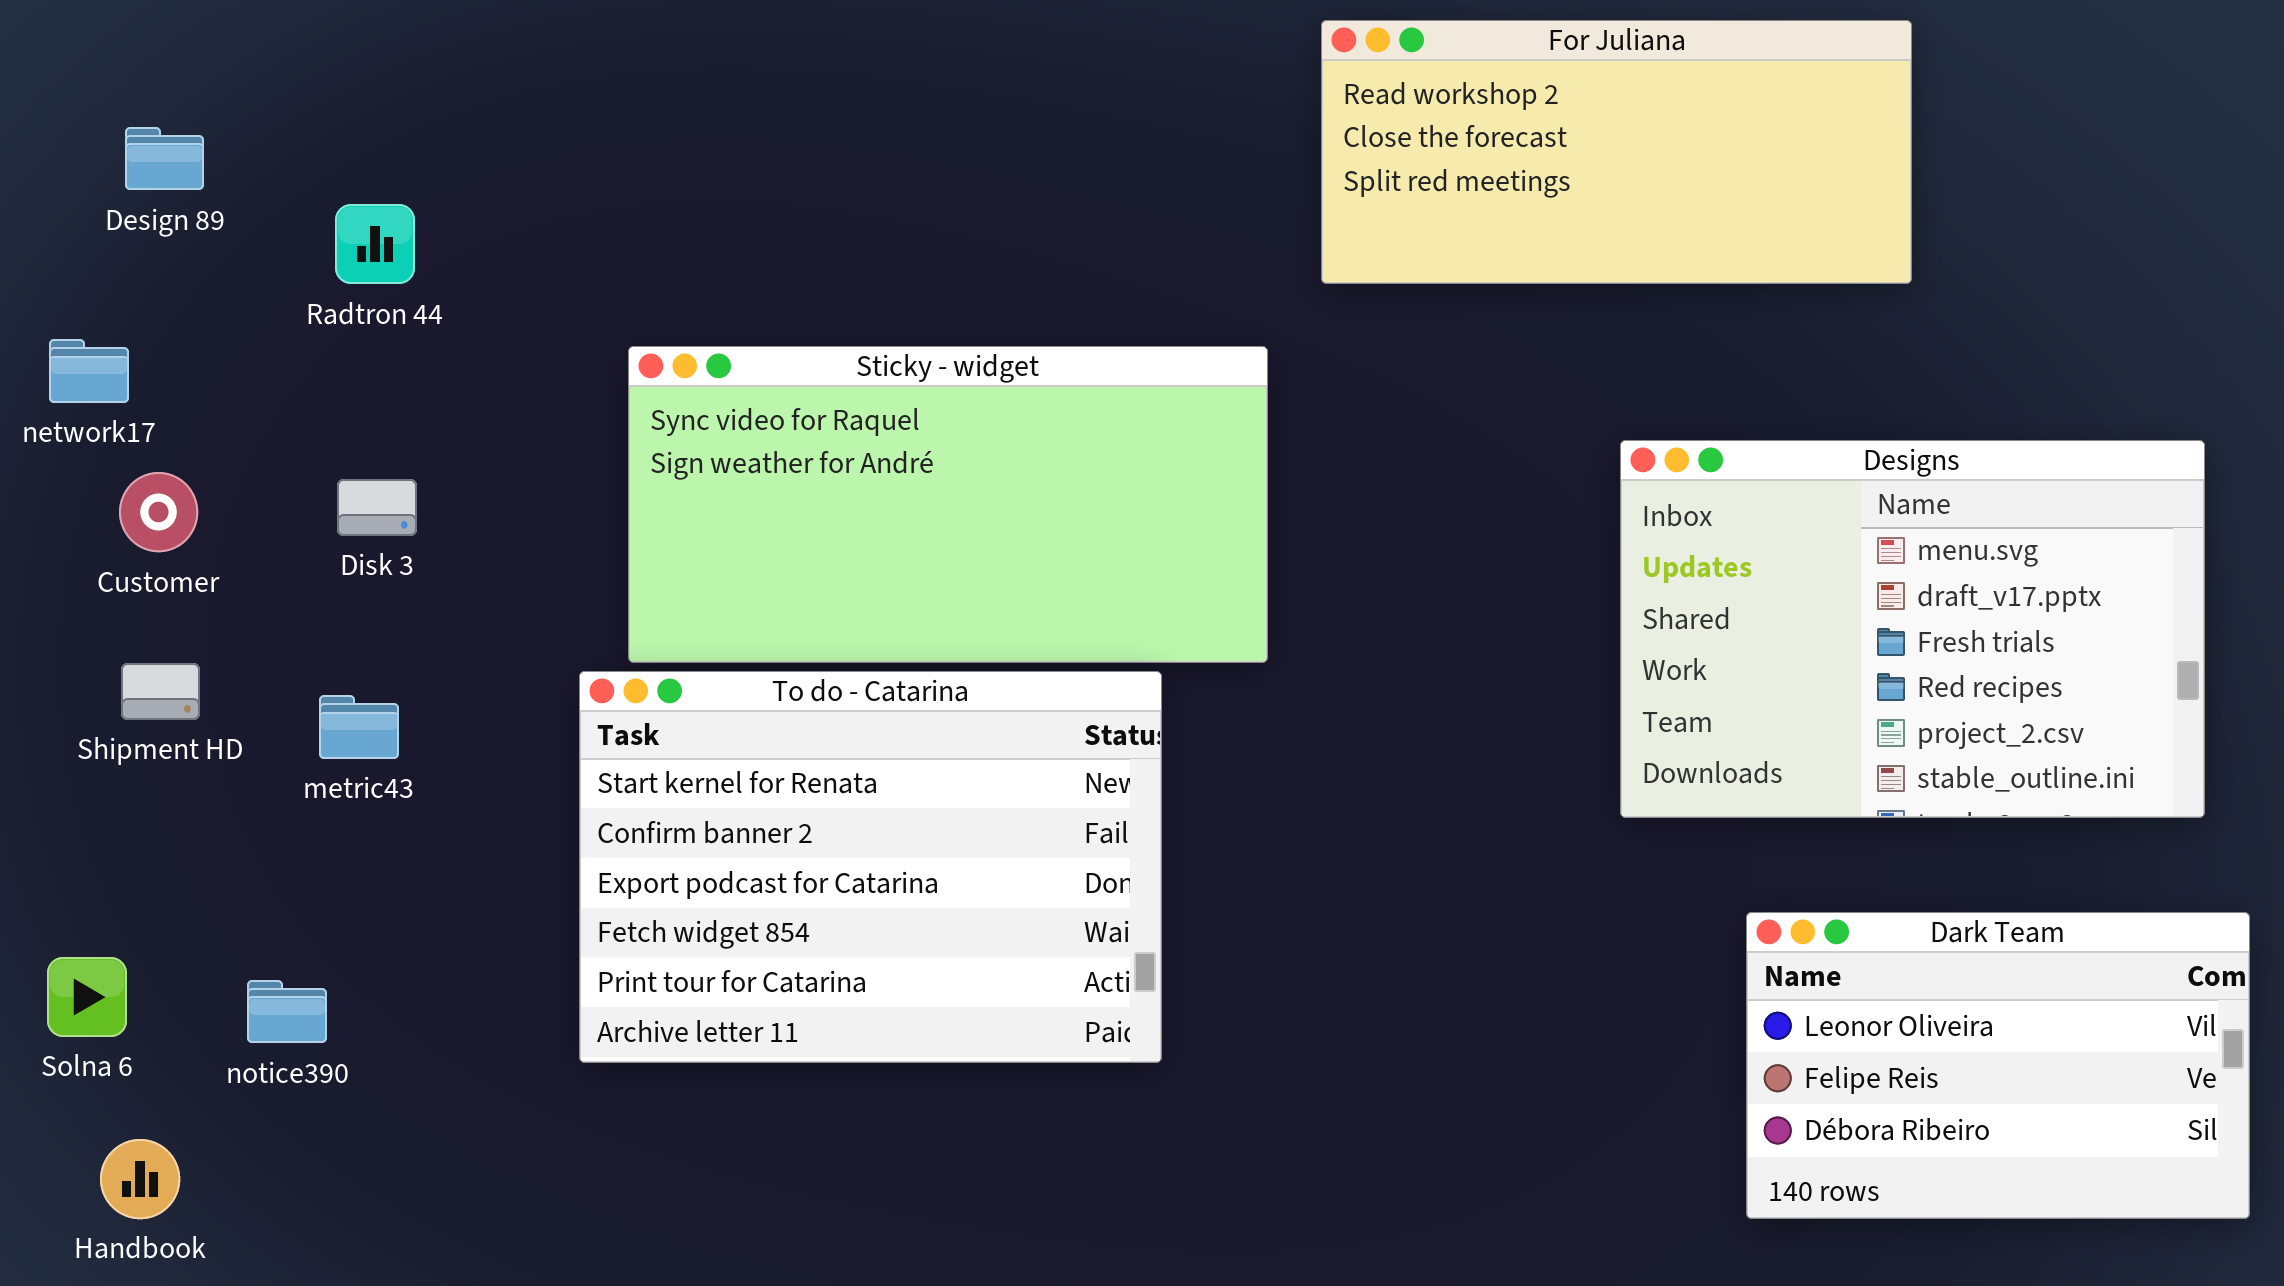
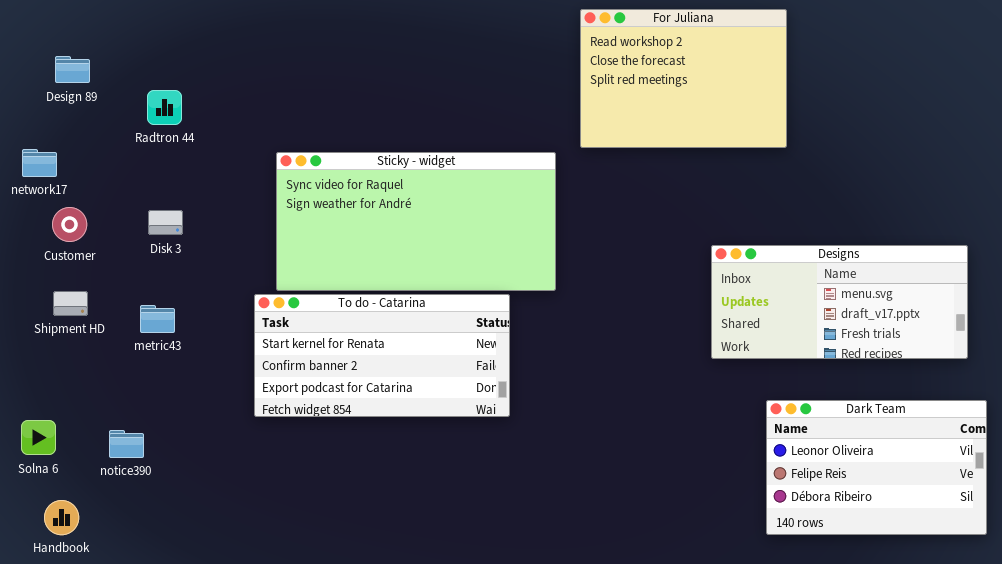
For Juliana: [1321,20,1912,284] -> [580,9,787,148], resized
Designs: [1620,440,2205,818] -> [711,245,968,359], resized
To do - Catarina: [579,671,1162,1063] -> [254,294,510,417], resized

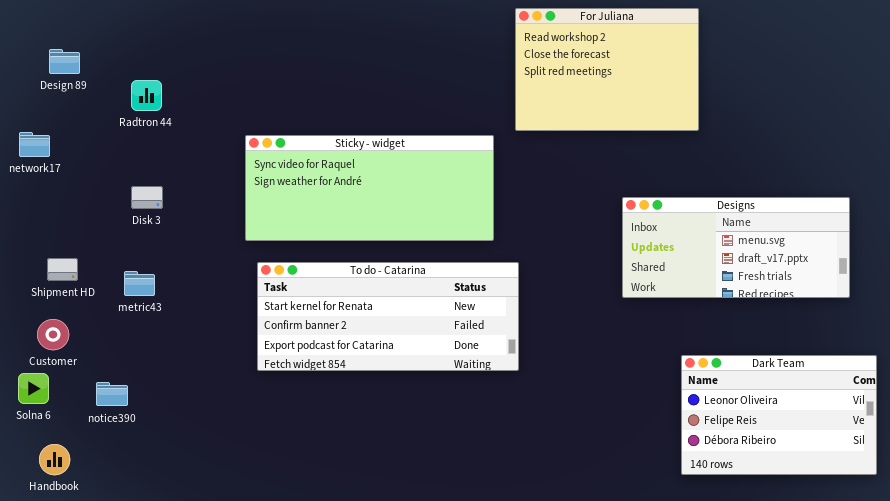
Sticky - widget: [276,152,556,291] -> [245,135,494,241], resized
Customer: [52,207,87,242] -> [37,319,69,350], moved
Designs: [711,245,968,359] -> [622,197,850,298], moved
To do - Catarina: [254,294,510,417] -> [257,262,519,371], moved, resized

